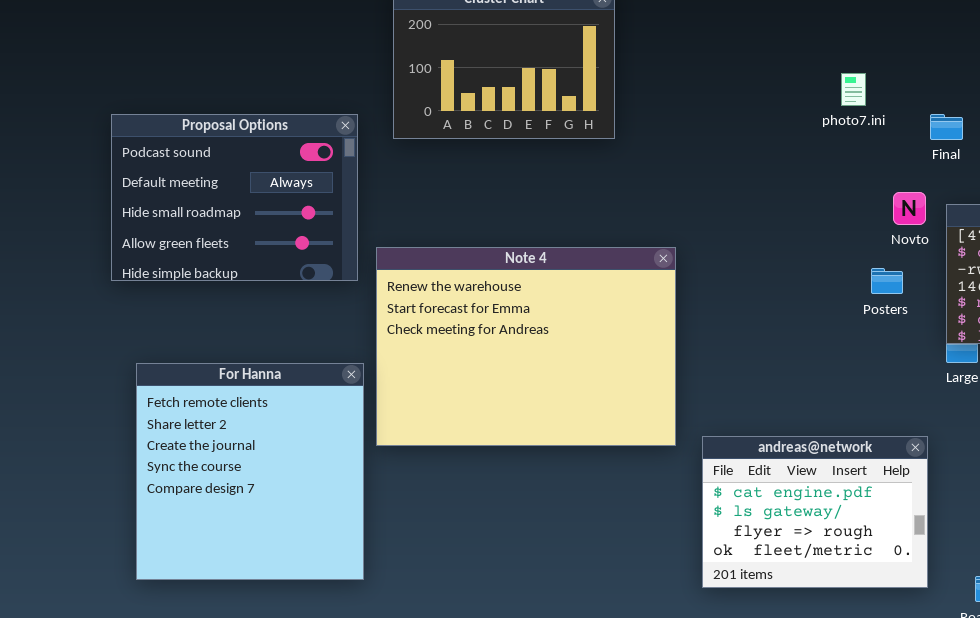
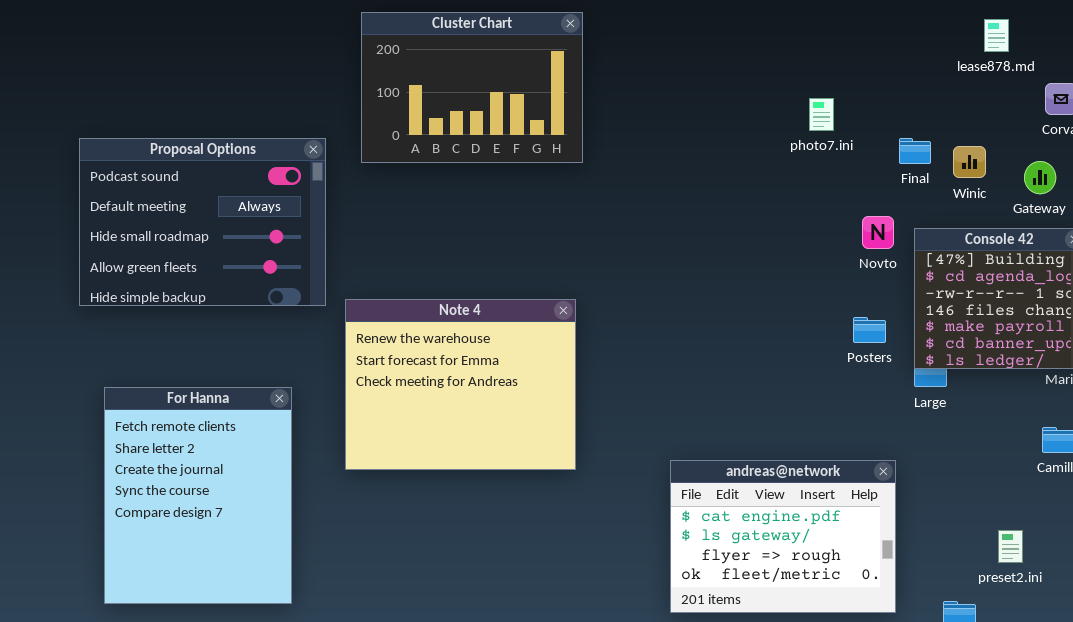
Note 4: [376,247,676,446] -> [345,299,576,470], resized
Posters: [871,268,903,294] -> [853,317,886,343], moved
For Hanna: [136,363,364,580] -> [104,387,292,604], resized

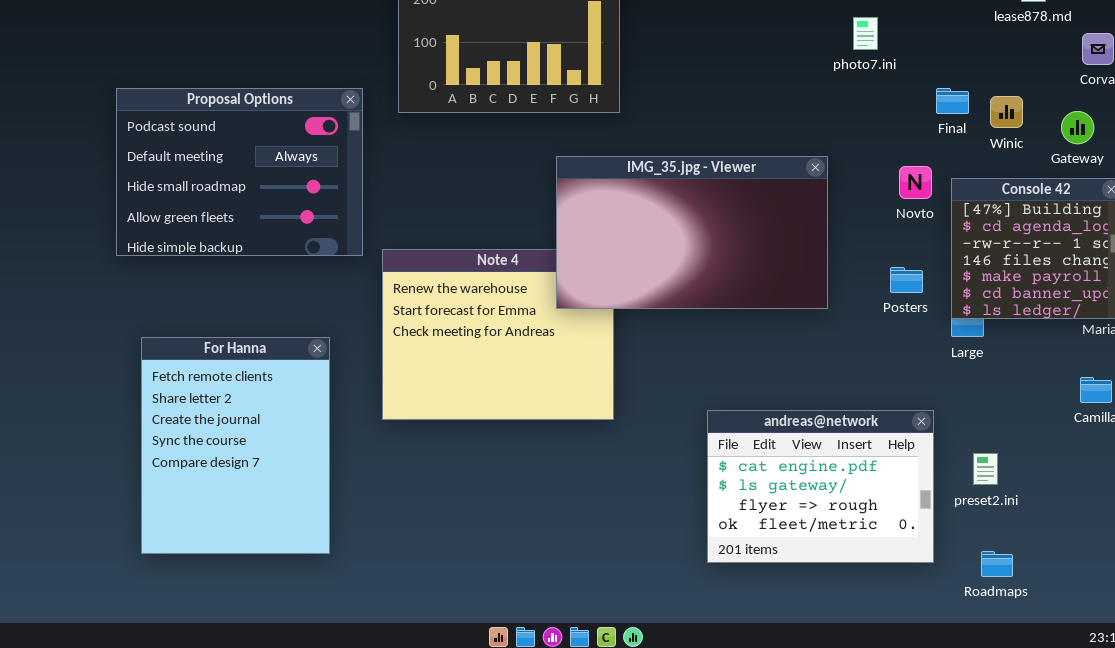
photo7.ini: [809,98,834,131] -> [853,17,878,50], moved
IMG_35.jpg - Viewer: none -> [556,156,828,309], opened
preset2.ini: [998,530,1023,563] -> [973,453,998,485], moved

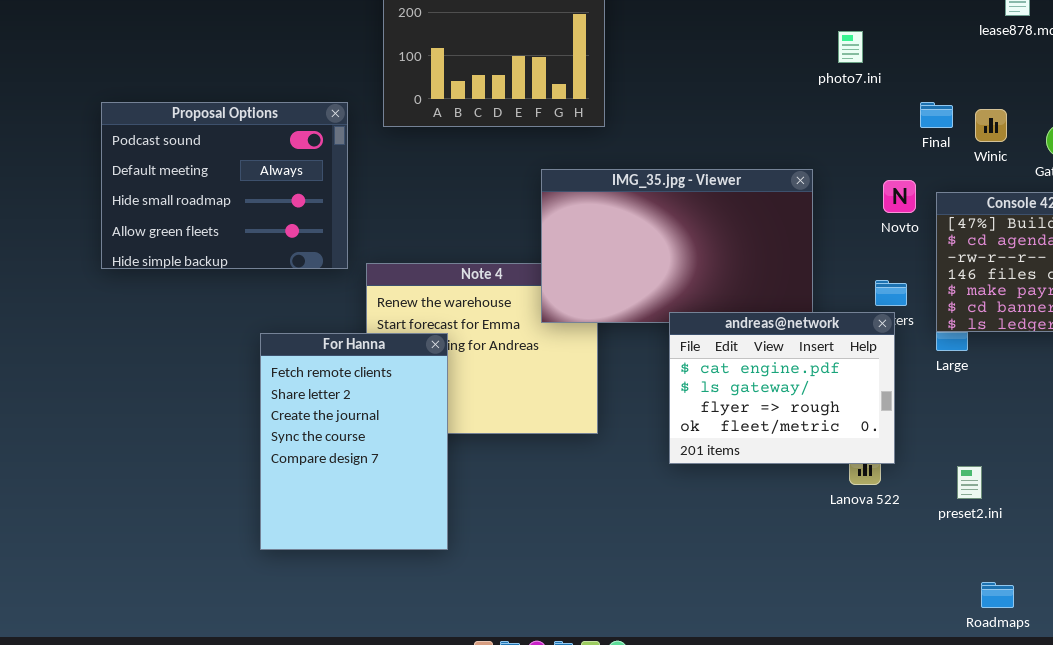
For Hanna: [141,337,330,554] -> [260,333,448,550], moved
andreas@network: [707,410,934,563] -> [669,312,895,464], moved
Roadmaps: [981,551,1013,577] -> [981,582,1014,608], moved

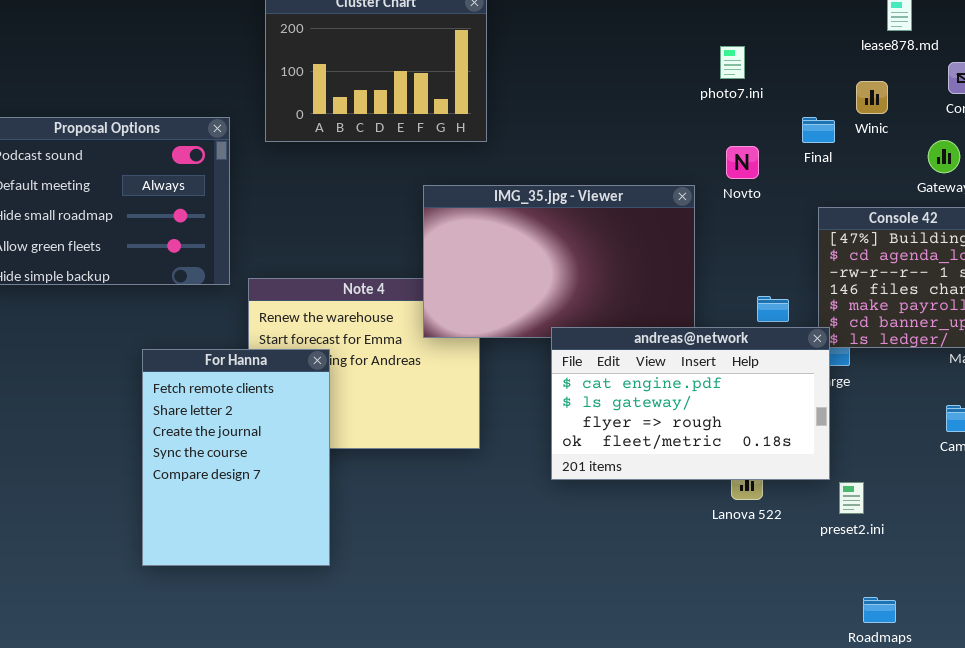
Winic: [975,109,1007,142] -> [856,81,888,114], moved
Novto: [883,180,916,213] -> [726,146,759,179], moved
andreas@network: [669,312,895,464] -> [551,327,830,480], resized

